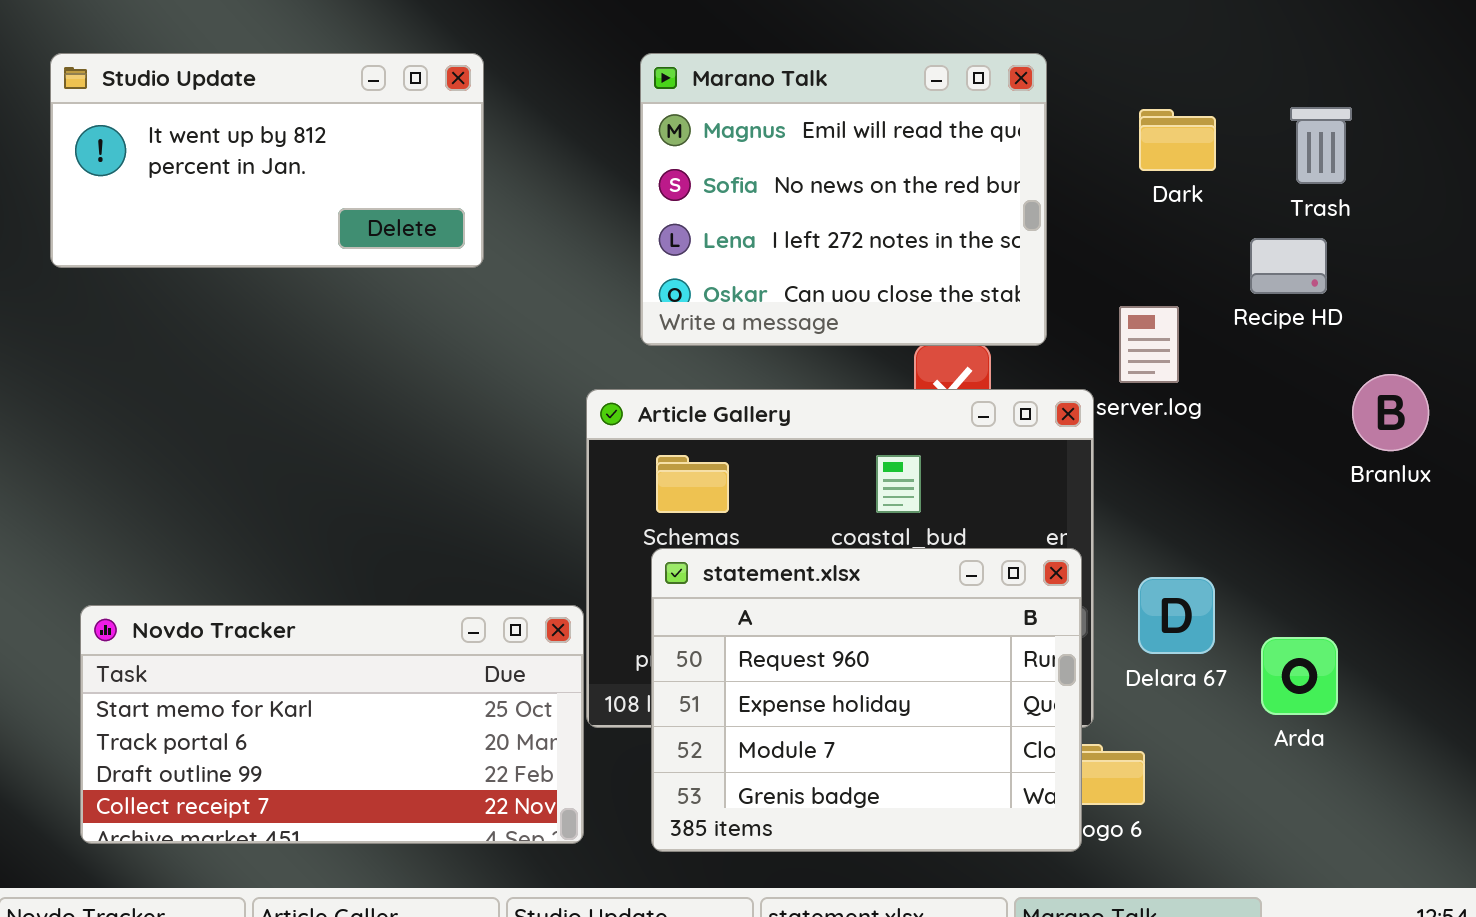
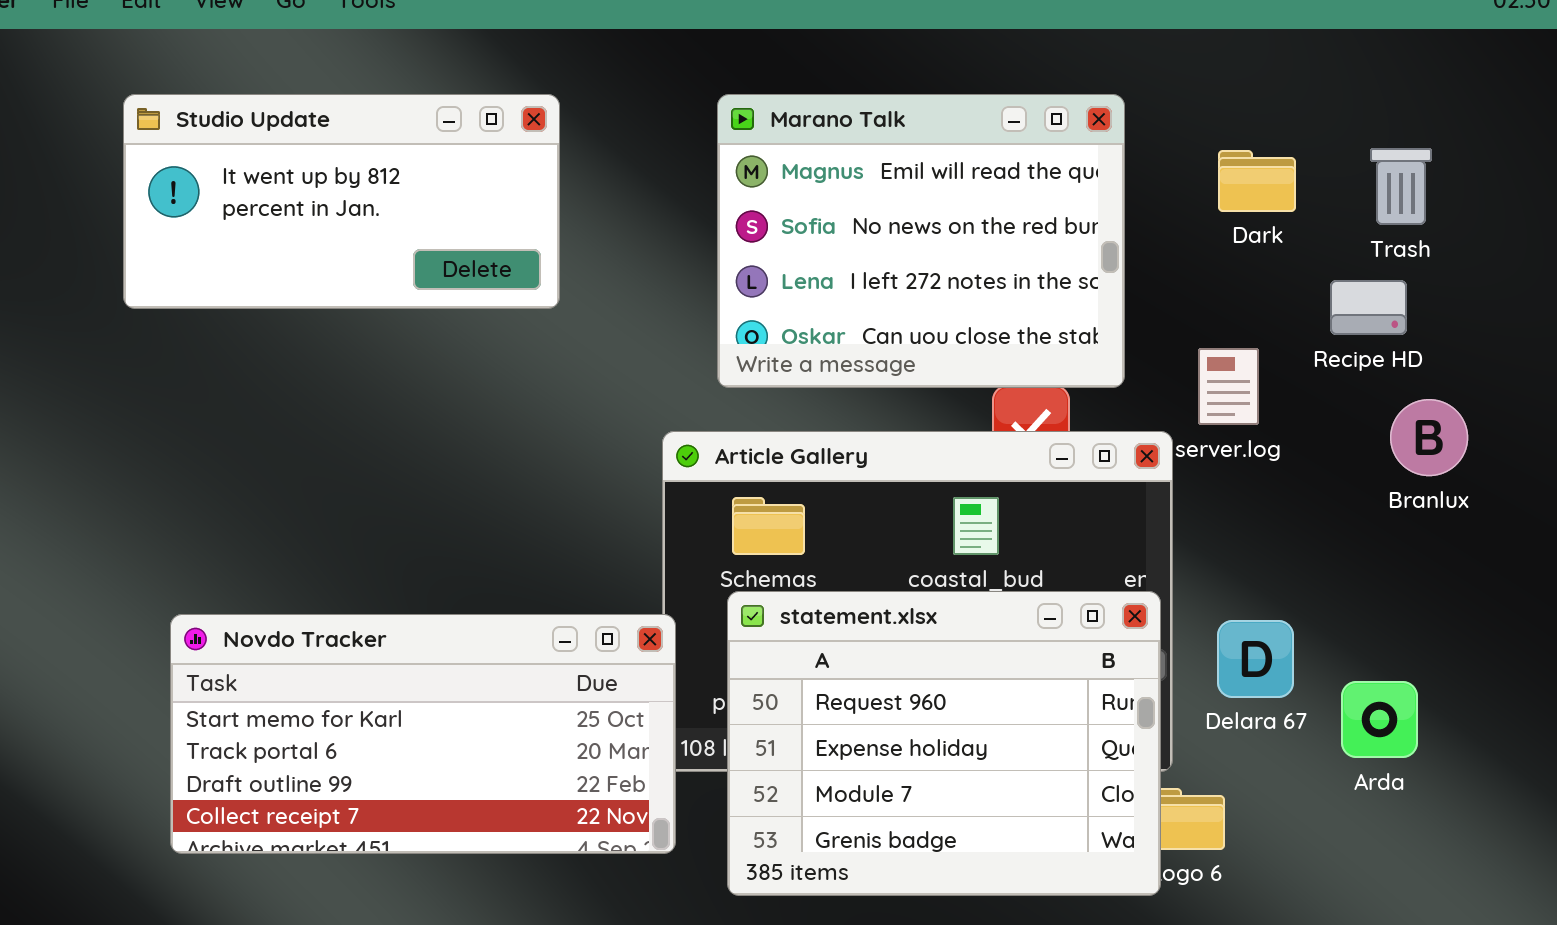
Branlux: [1352,374,1429,451] -> [1390,399,1468,476], moved
Novdo Tracker: [80,605,584,844] -> [170,614,676,854], moved

